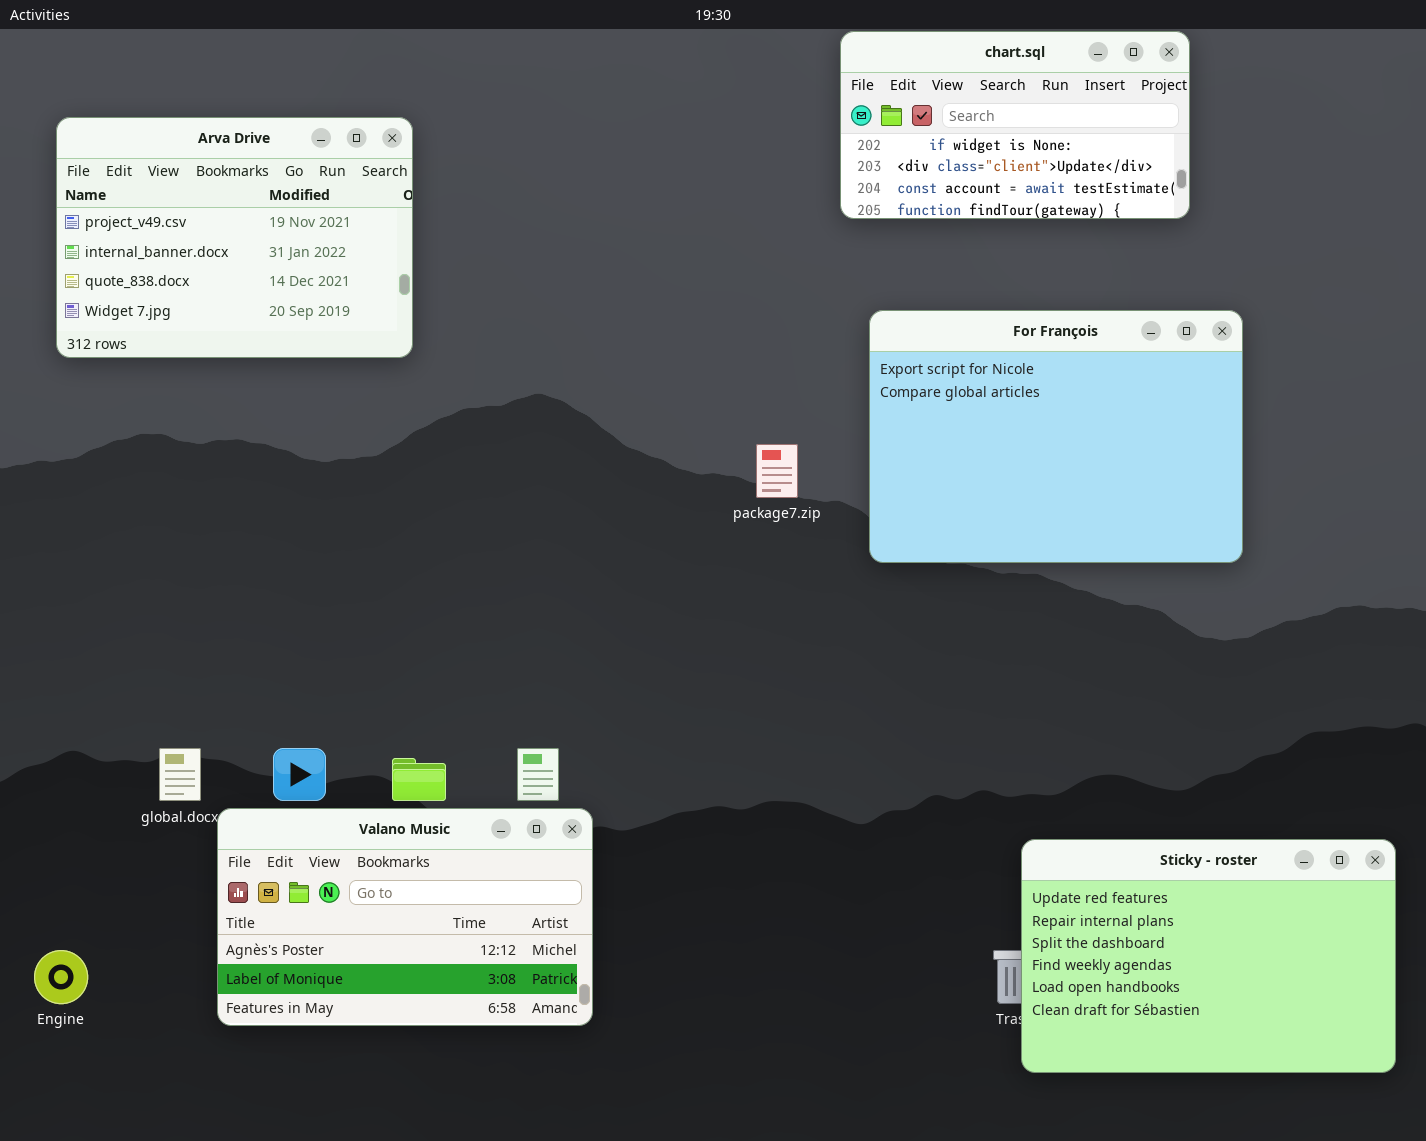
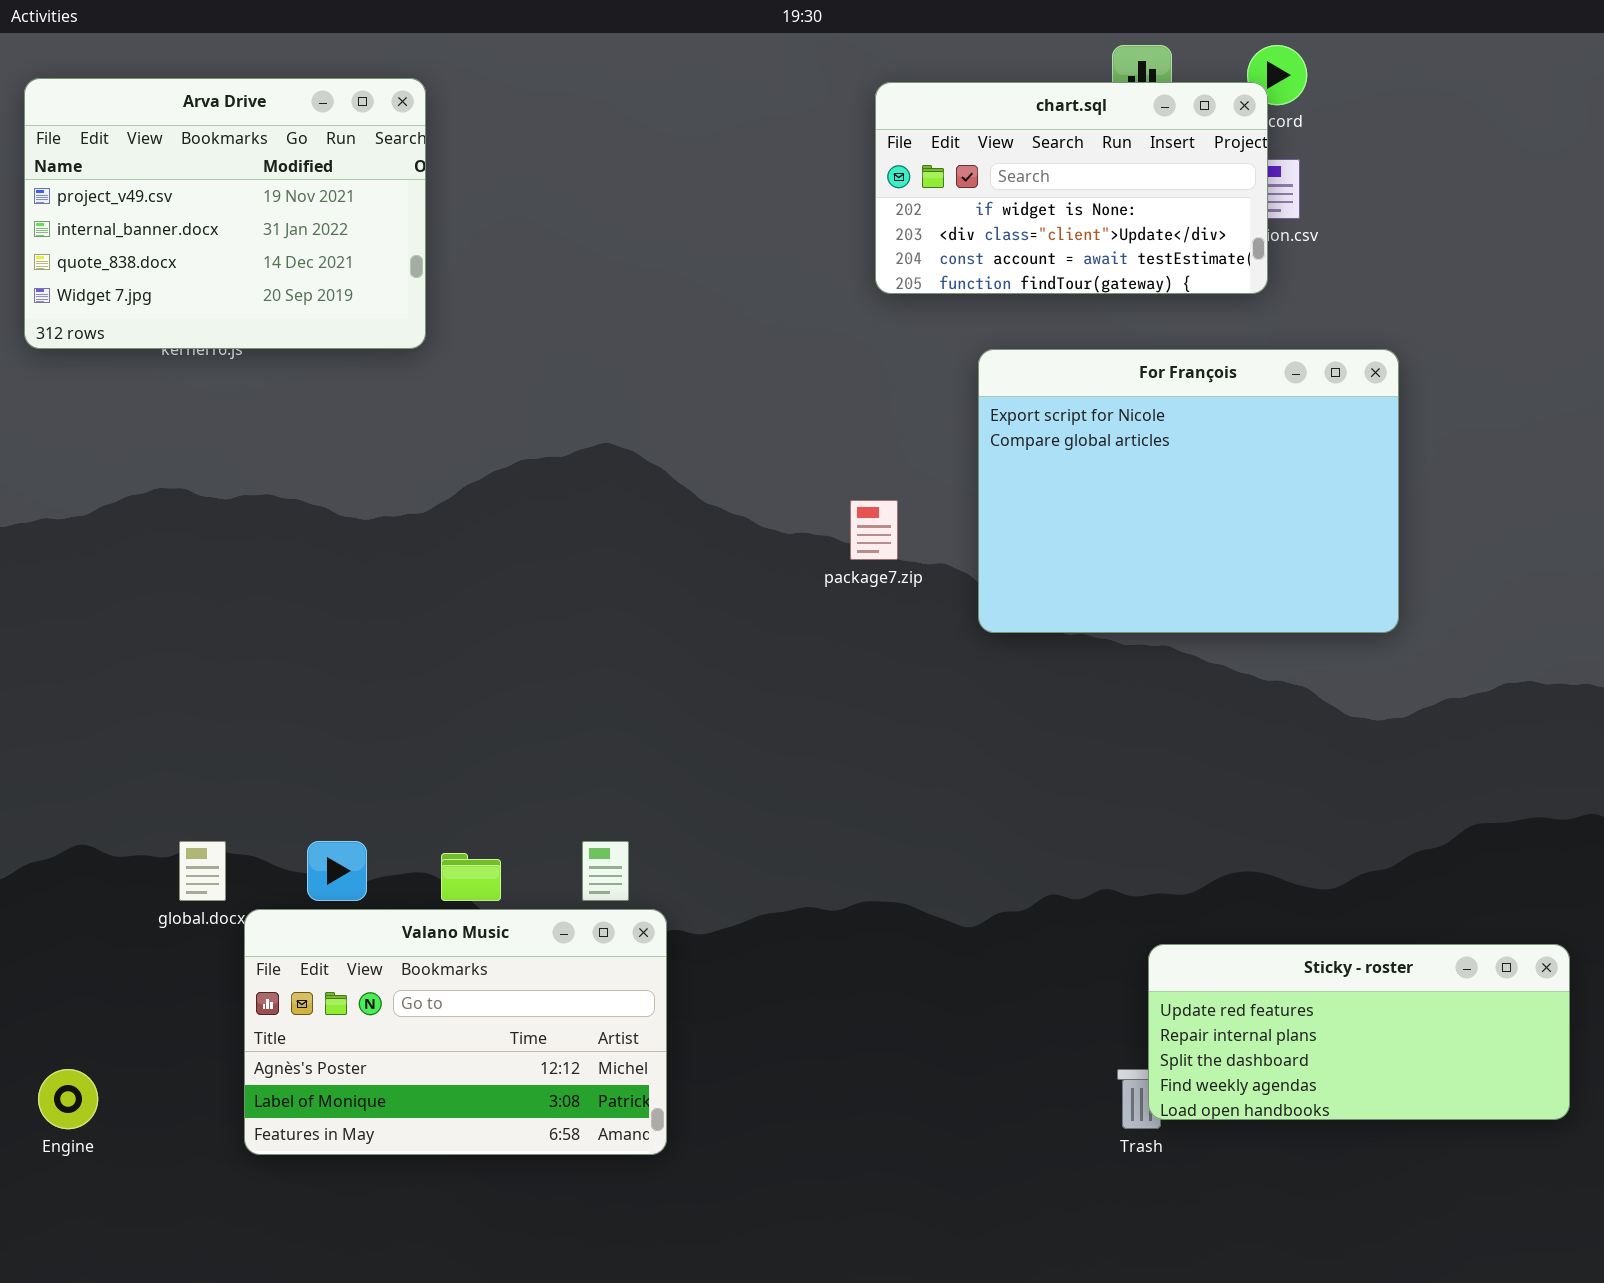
chart.sql: [840,31,1190,219] -> [875,82,1268,294], moved
Arva Drive: [56,117,413,358] -> [24,78,426,349], moved
Sticky - roster: [1021,839,1396,1073] -> [1148,944,1570,1120], resized

